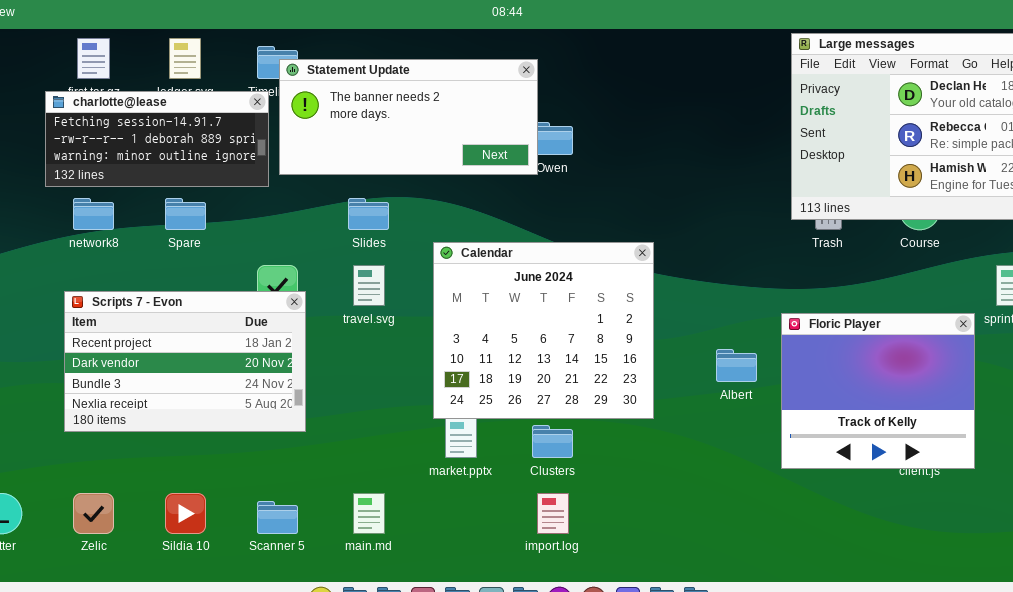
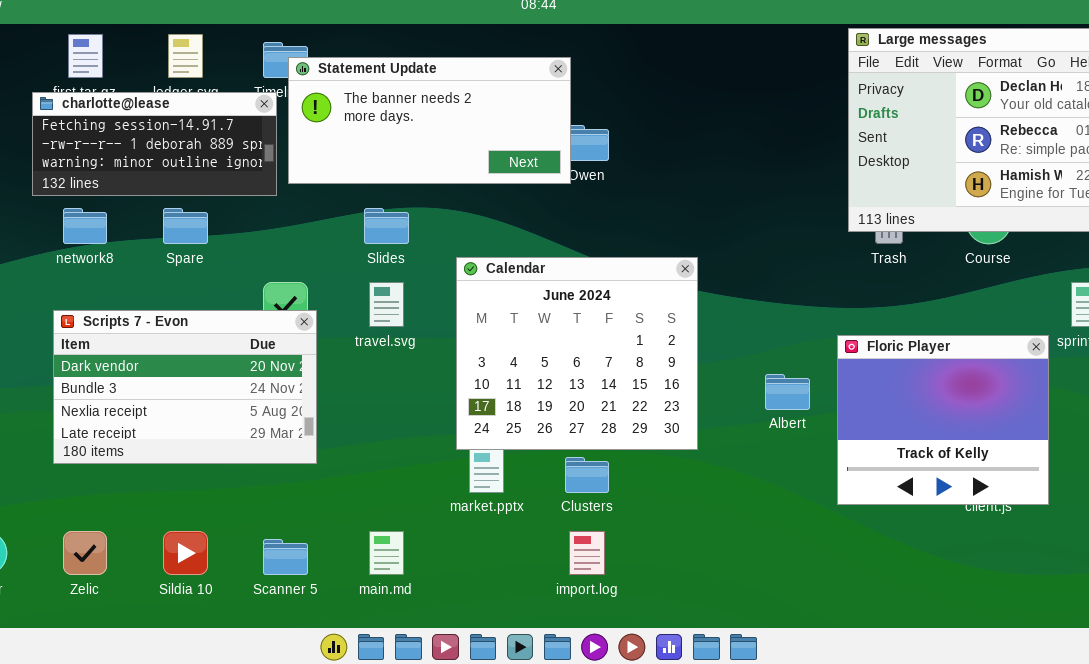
Scripts 7 - Evon: [64,291,306,432] -> [53,310,317,464], scrolled down 1 row

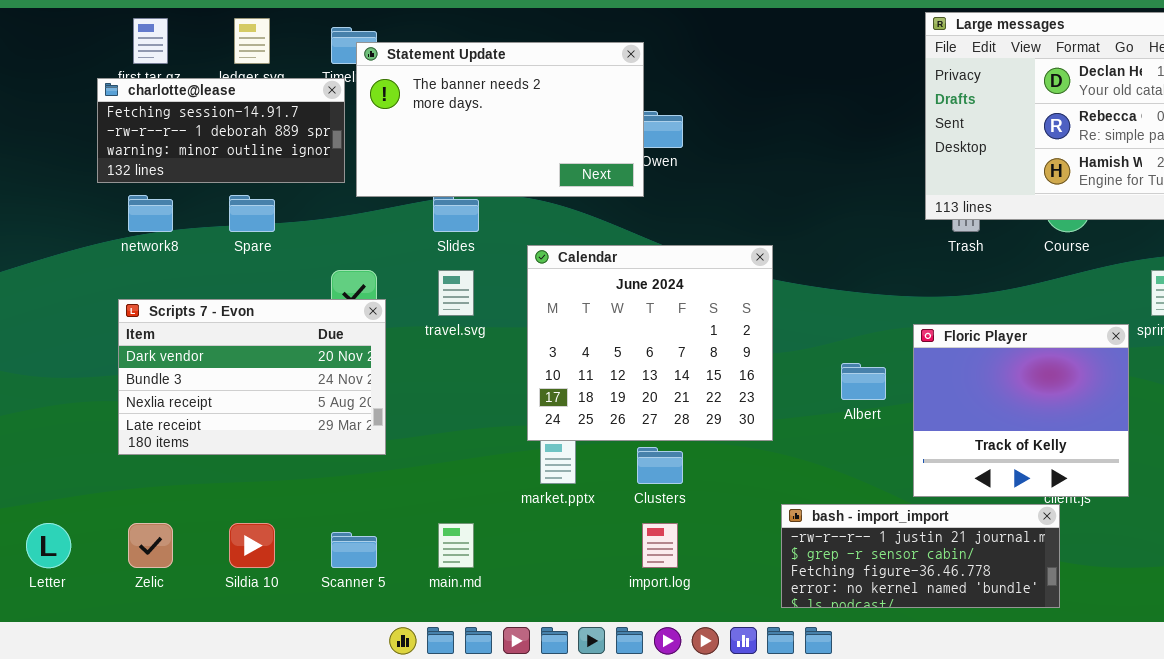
Statement Update: [288,57,571,184] -> [356,42,644,197], resized
bash - import_import: none -> [781,504,1060,608], opened

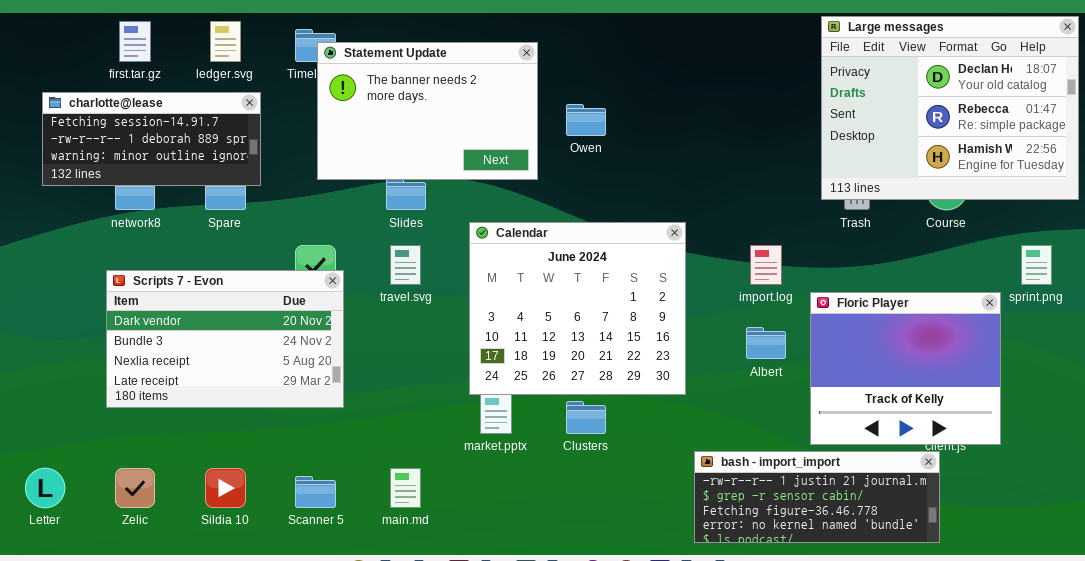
Statement Update: [356,42,644,197] -> [317,42,538,180], resized
charlotte@lease: [97,78,345,183] -> [42,92,261,186], moved
import.log: [642,523,678,568] -> [750,245,782,285], moved

